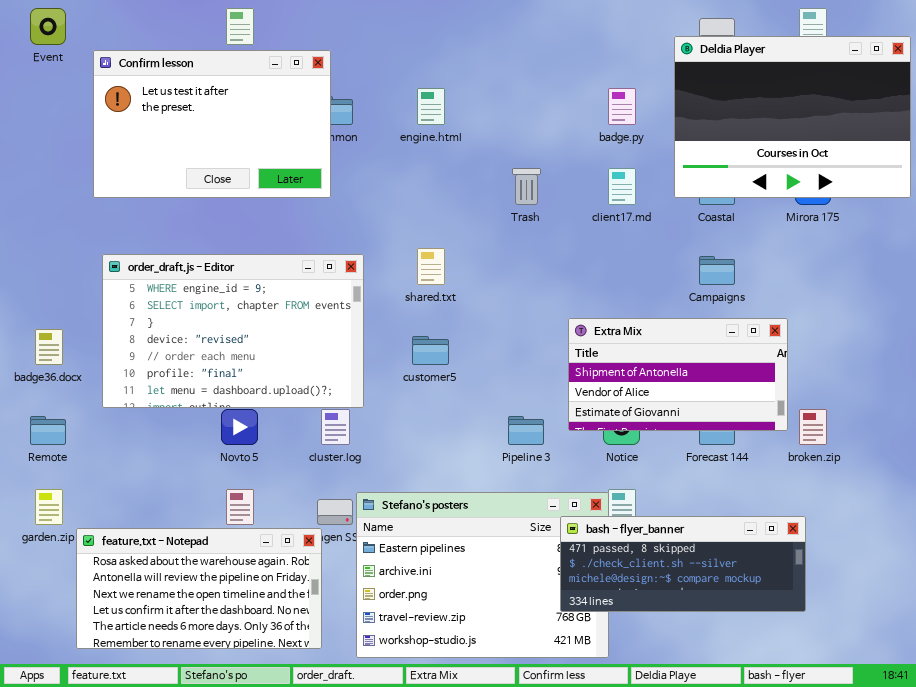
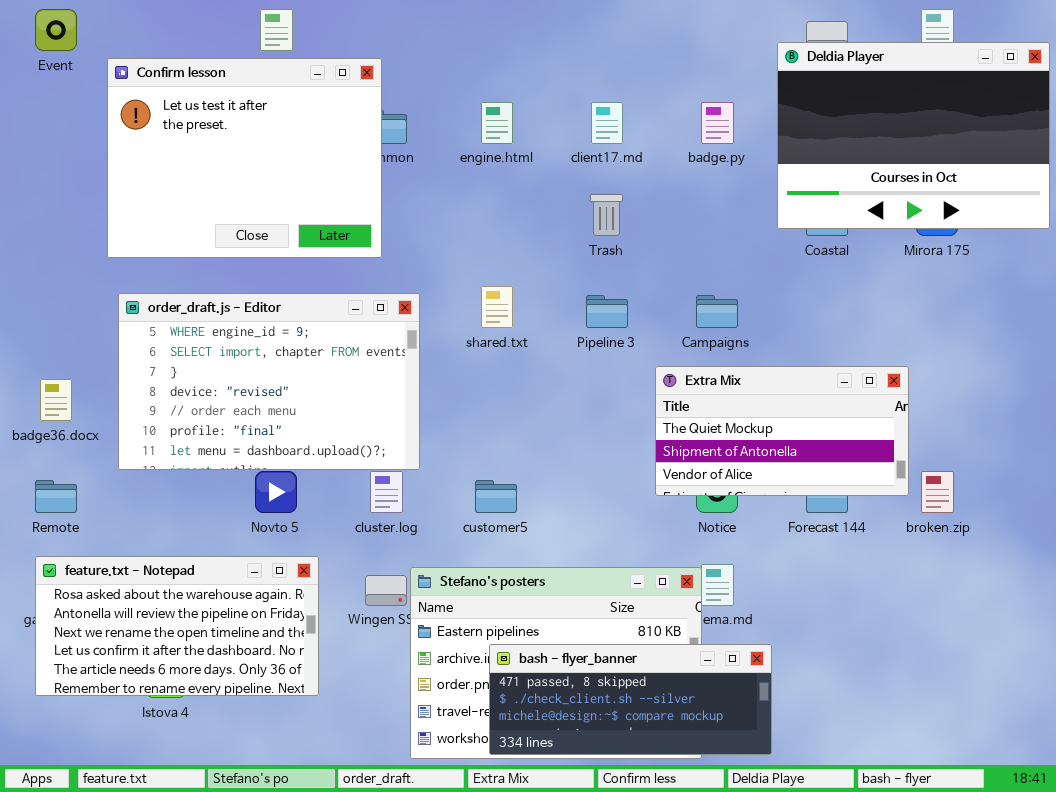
Confirm lesson: [93,50,331,198] -> [107,58,382,258], resized
client17.md: [608,168,636,205] -> [591,102,623,144], moved
Campaigns: [699,256,735,285] -> [696,295,738,328], moved
Extra Mix: [568,318,788,431] -> [655,366,909,496], scrolled up 1 row
customer5: [412,336,449,365] -> [475,480,517,513], moved
Pipeline 3: [508,416,544,445] -> [586,295,628,328], moved
bash - flyer_banner: [560,516,806,612] -> [489,644,772,755], moved
feature.txt - Notepad: [76,528,322,649] -> [35,556,319,696], moved

